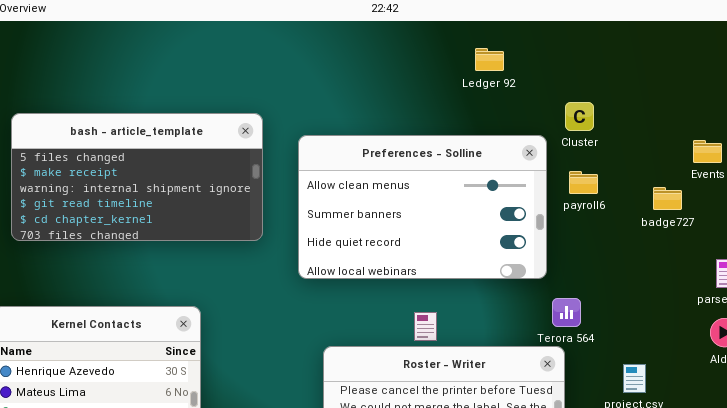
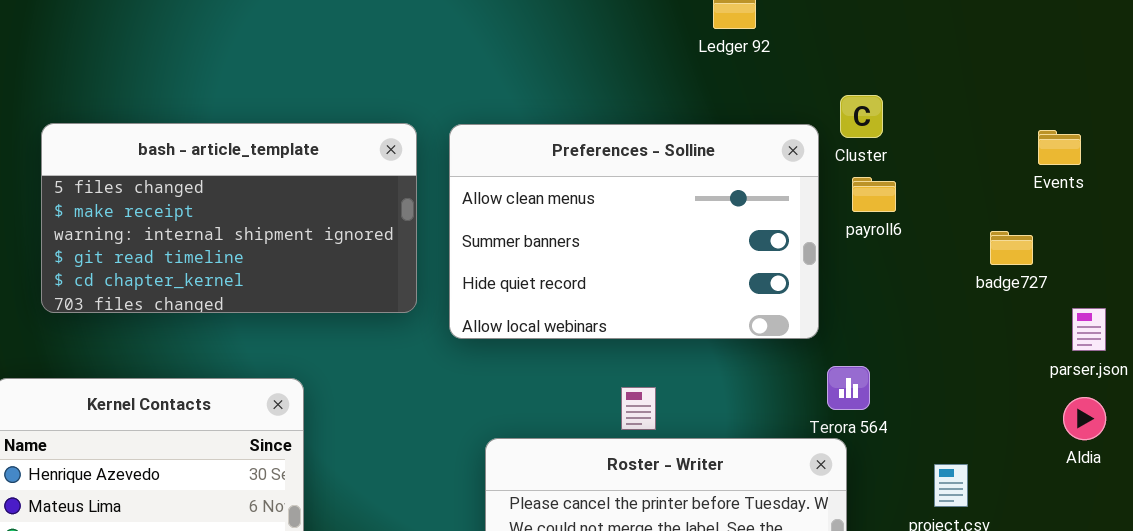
Cluster: [565,102,594,131] -> [840,95,883,138], moved
bash - article_template: [11,113,263,241] -> [41,123,417,313], moved
badge727: [653,187,682,210] -> [990,231,1033,265], moved

